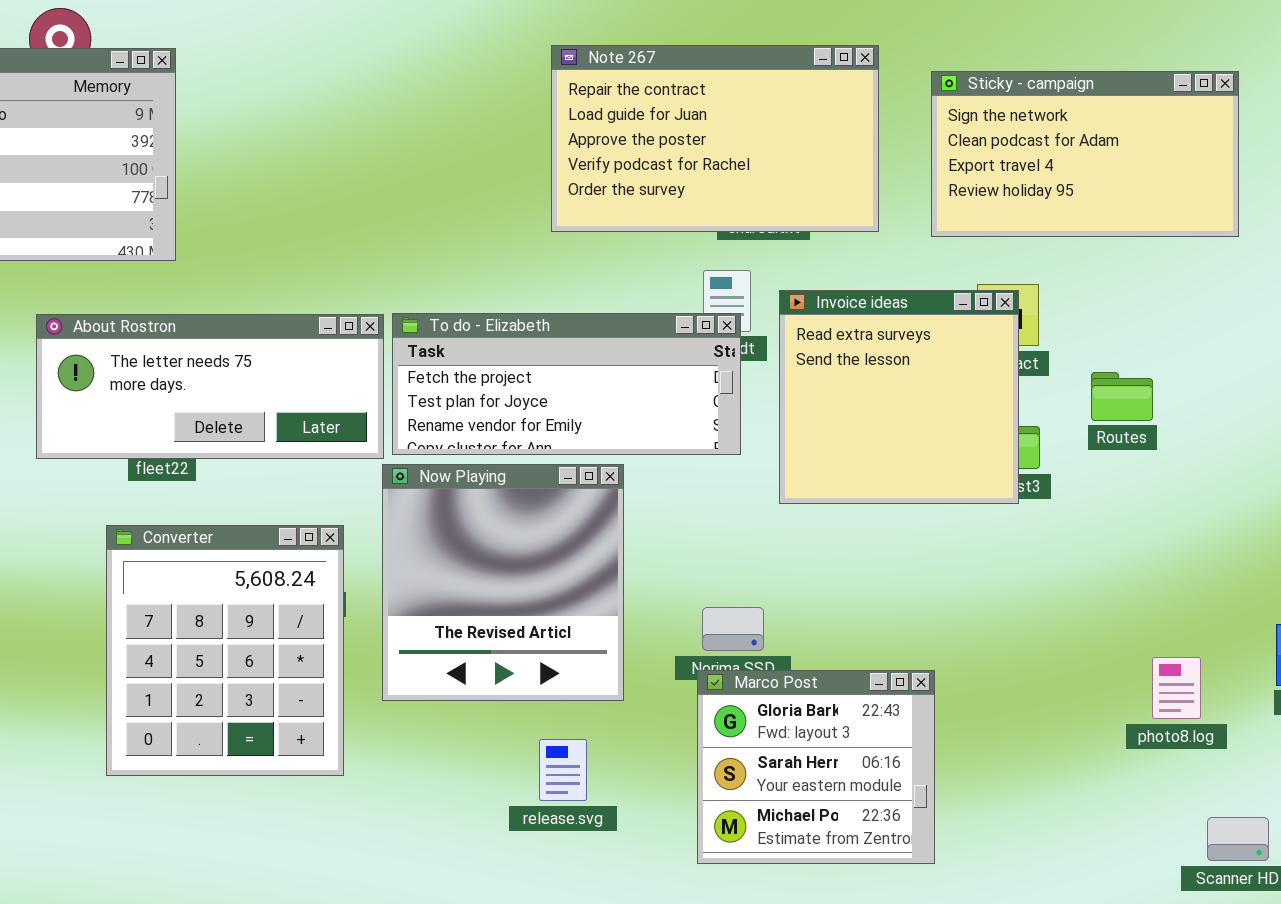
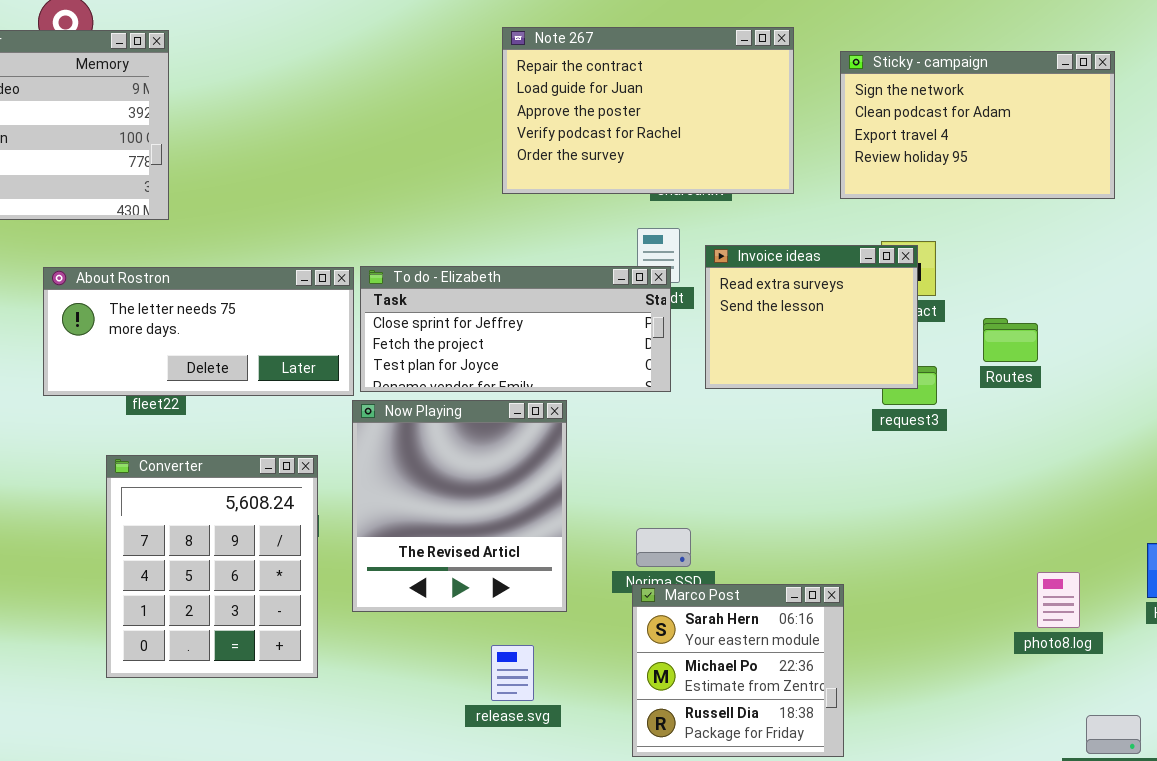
Invoice ideas: [779,290,1019,504] -> [705,245,918,389], resized
To do - Elizabeth: [392,313,741,455] -> [360,266,671,392], scrolled up 1 row
Marco Post: [697,670,935,864] -> [632,584,844,757], scrolled down 1 row

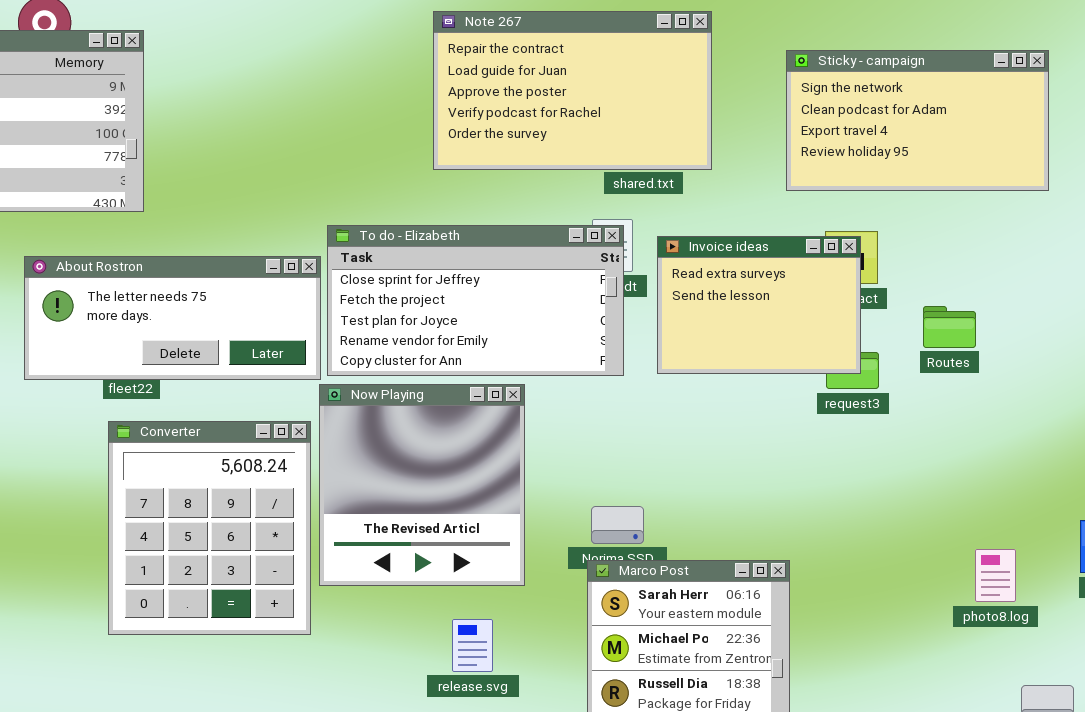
Note 267: [502,27,794,194] -> [433,11,712,170], moved
To do - Elizabeth: [360,266,671,392] -> [327,225,624,376], resized
Converter: [106,455,318,678] -> [108,421,311,635], moved

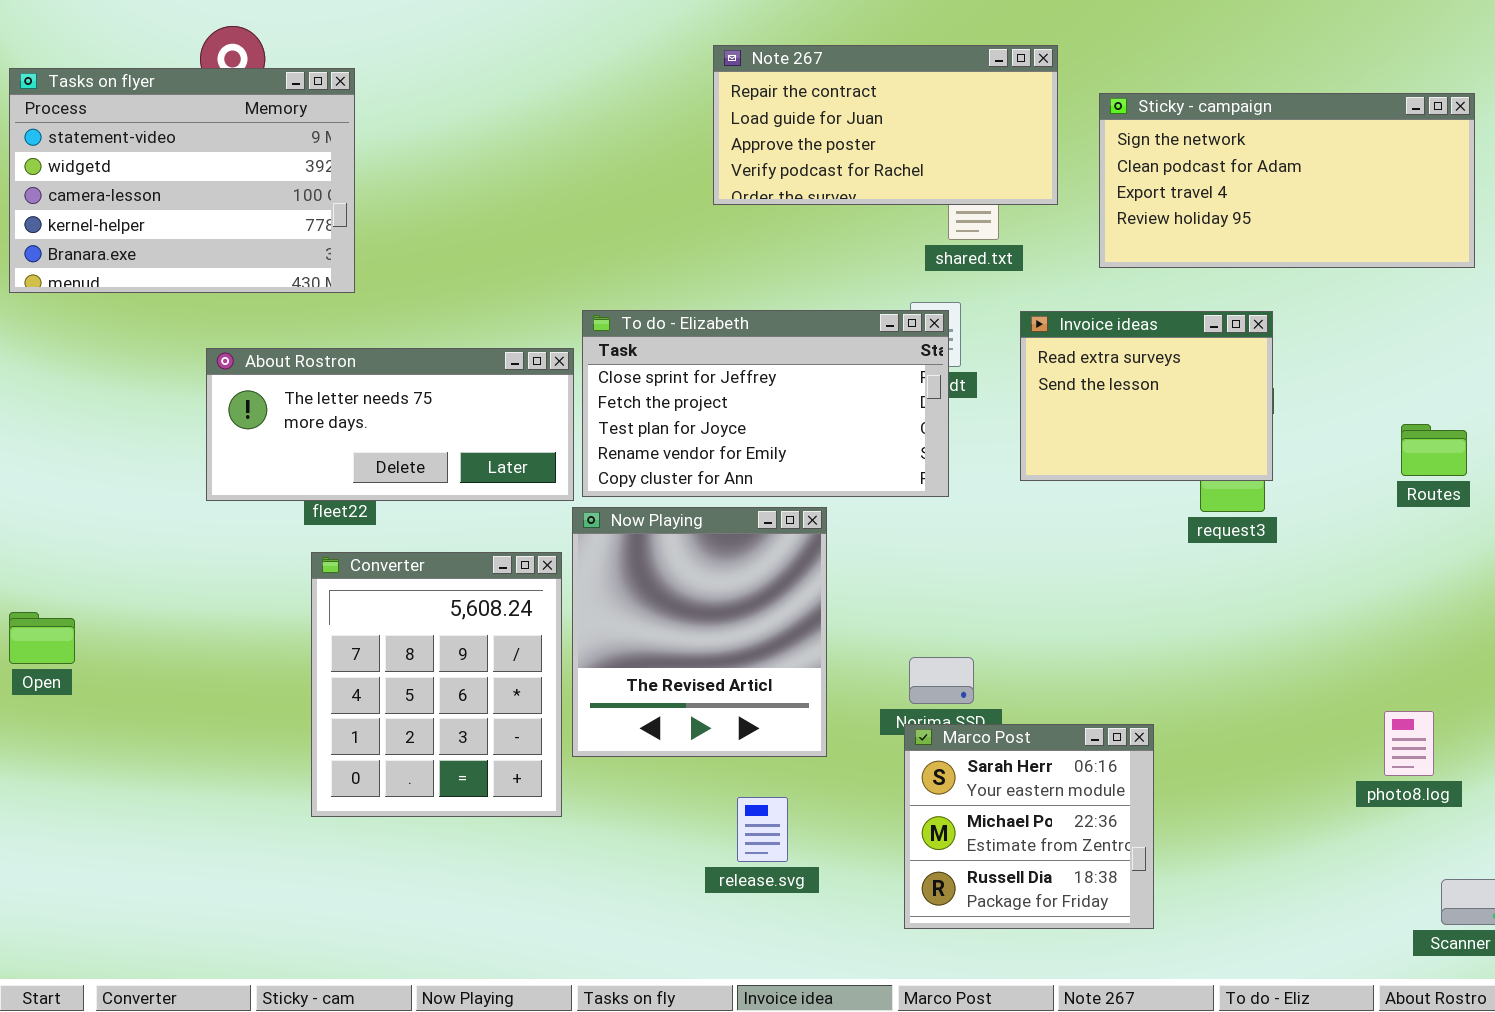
Note 267: [433,11,712,170] -> [713,45,1058,205], resized
Sticky - campaign: [786,50,1049,191] -> [1099,93,1475,268], resized
Invoice ideas: [657,236,861,374] -> [1020,311,1273,481], moved
Routes: [923,306,976,348] -> [1401,424,1467,476], moved

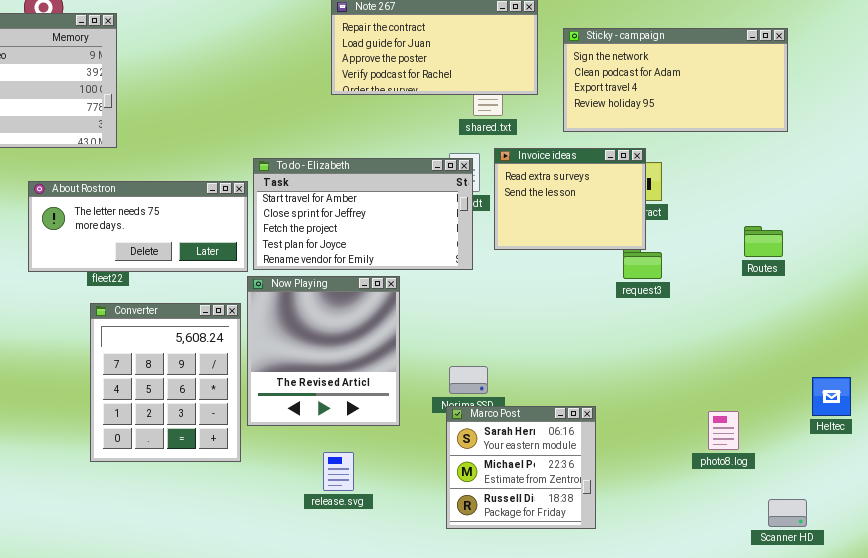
To do - Elizabeth: [582,310,949,497] -> [253,158,473,270], scrolled up 1 row
Invoice ideas: [1020,311,1273,481] -> [494,148,646,250], moved
photo8.log: [1384,711,1434,776] -> [708,411,739,450], moved
release.svg: [737,797,788,862] -> [323,452,354,491], moved

